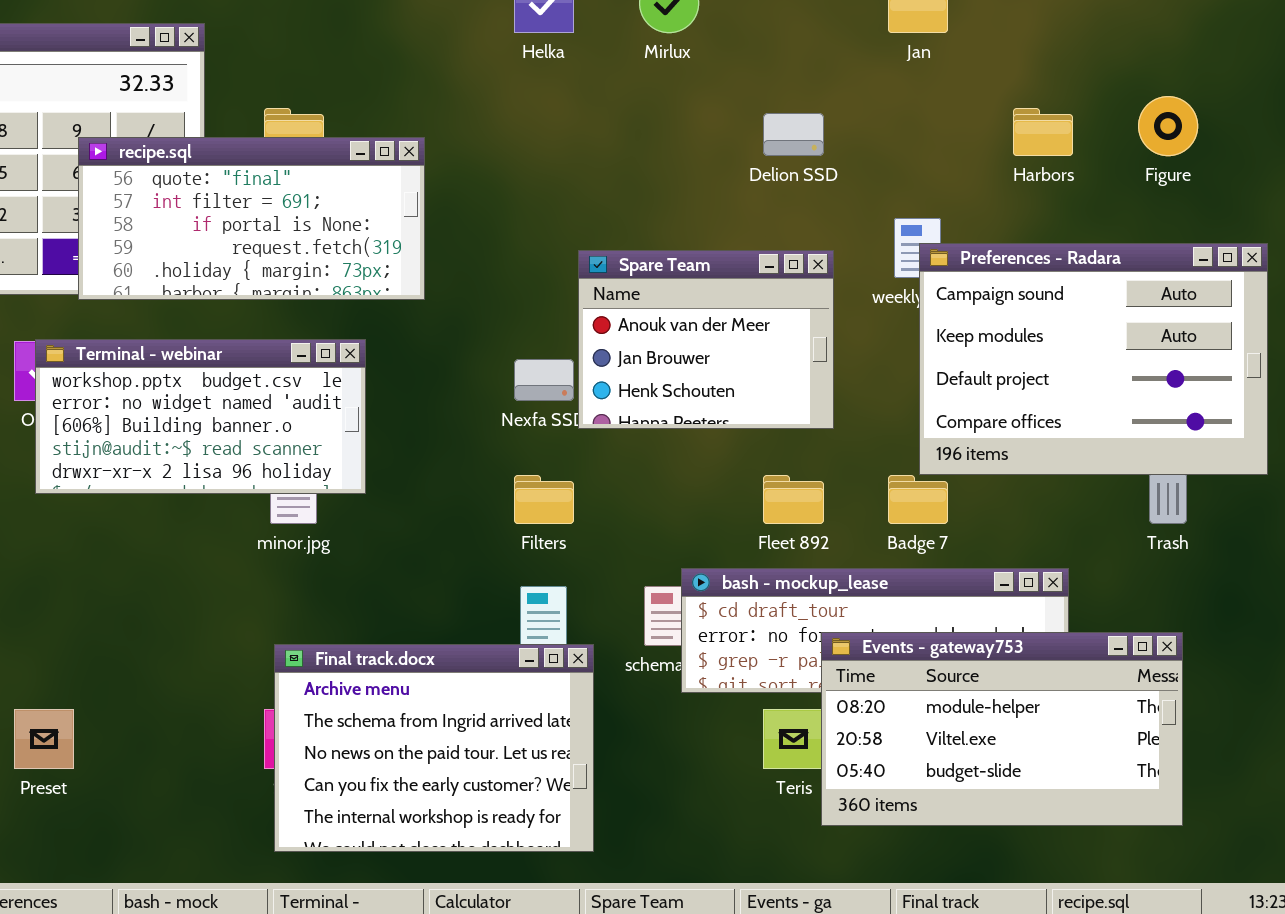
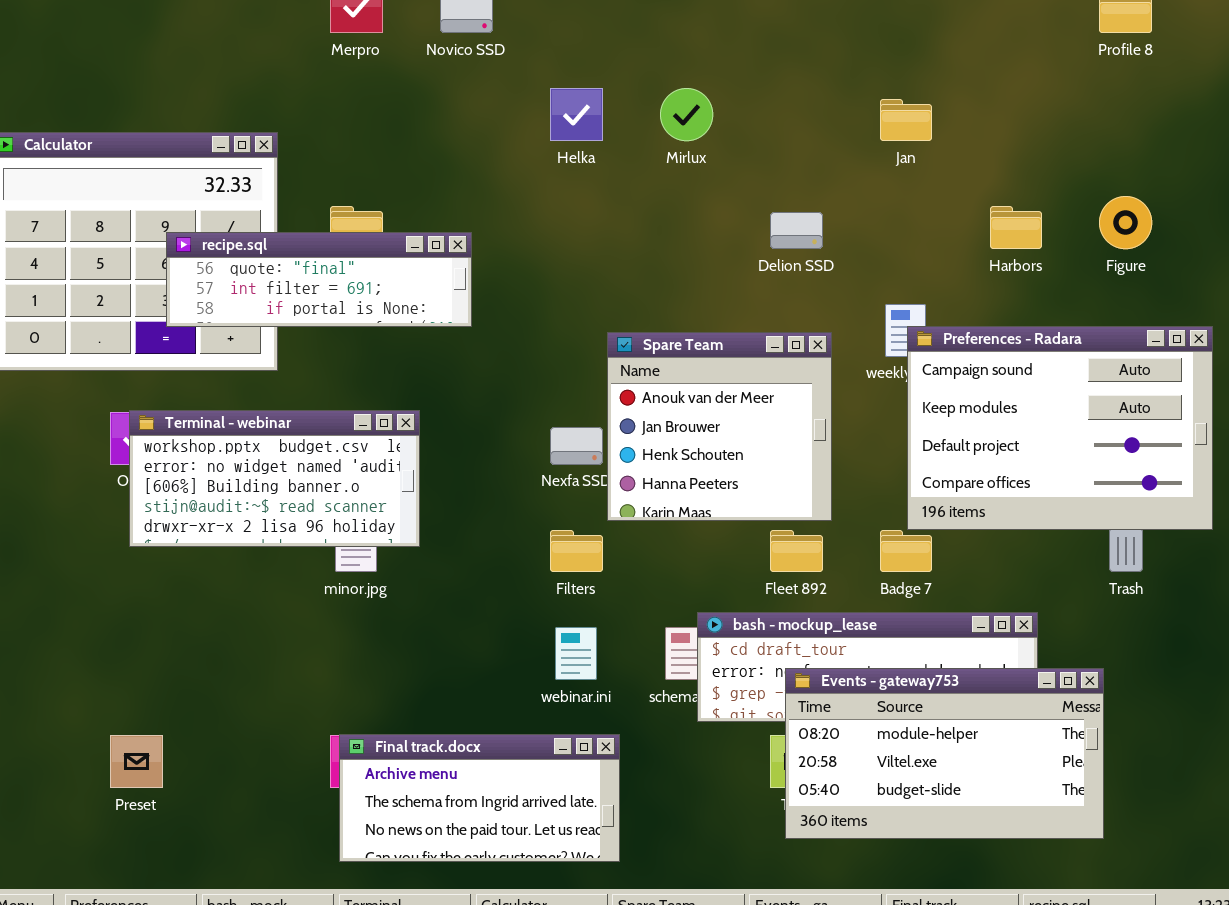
recipe.sql: [78,137,425,300] -> [166,232,472,327], resized
Spare Team: [578,250,834,429] -> [607,332,832,521], resized
Events - gateway753: [821,632,1183,826] -> [785,668,1104,839], moved
Final track.docx: [274,644,594,852] -> [339,734,620,862], resized

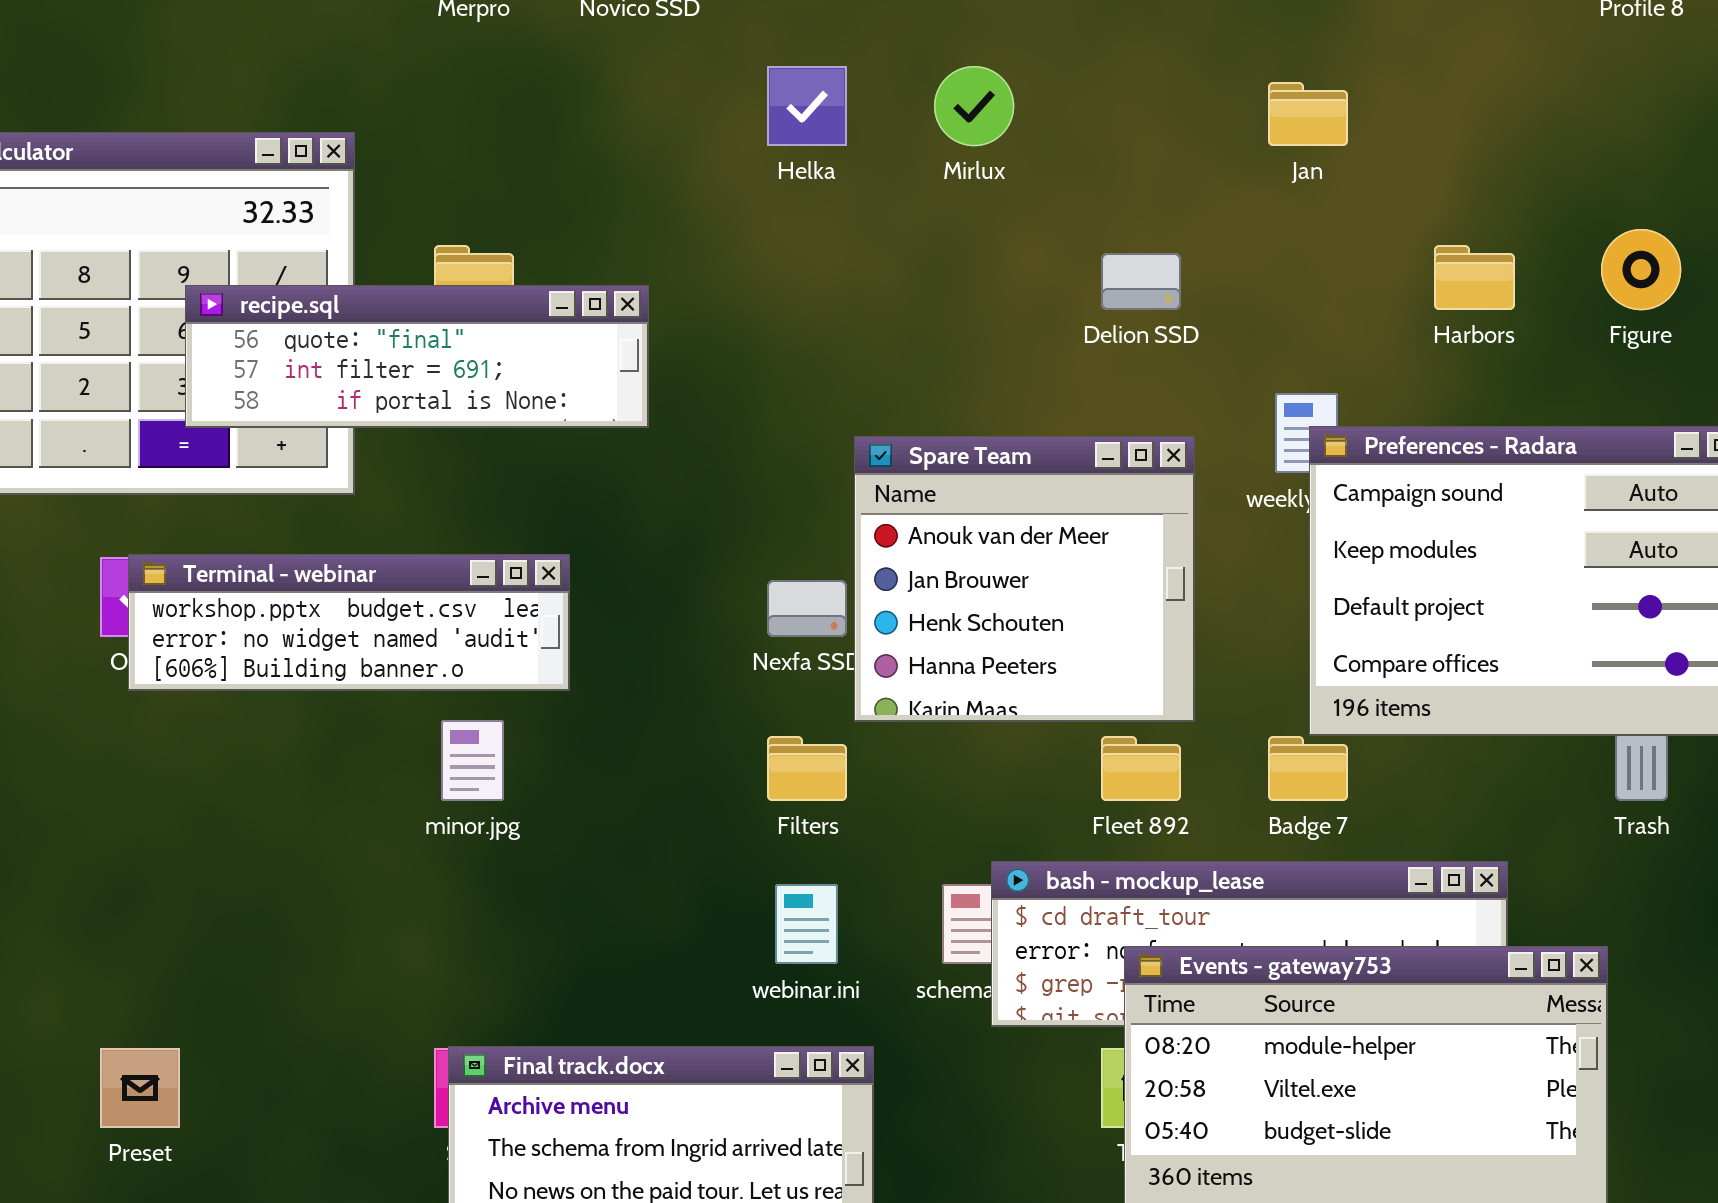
Terminal - webinar: [129,410,420,547] -> [128,554,570,691], resized

